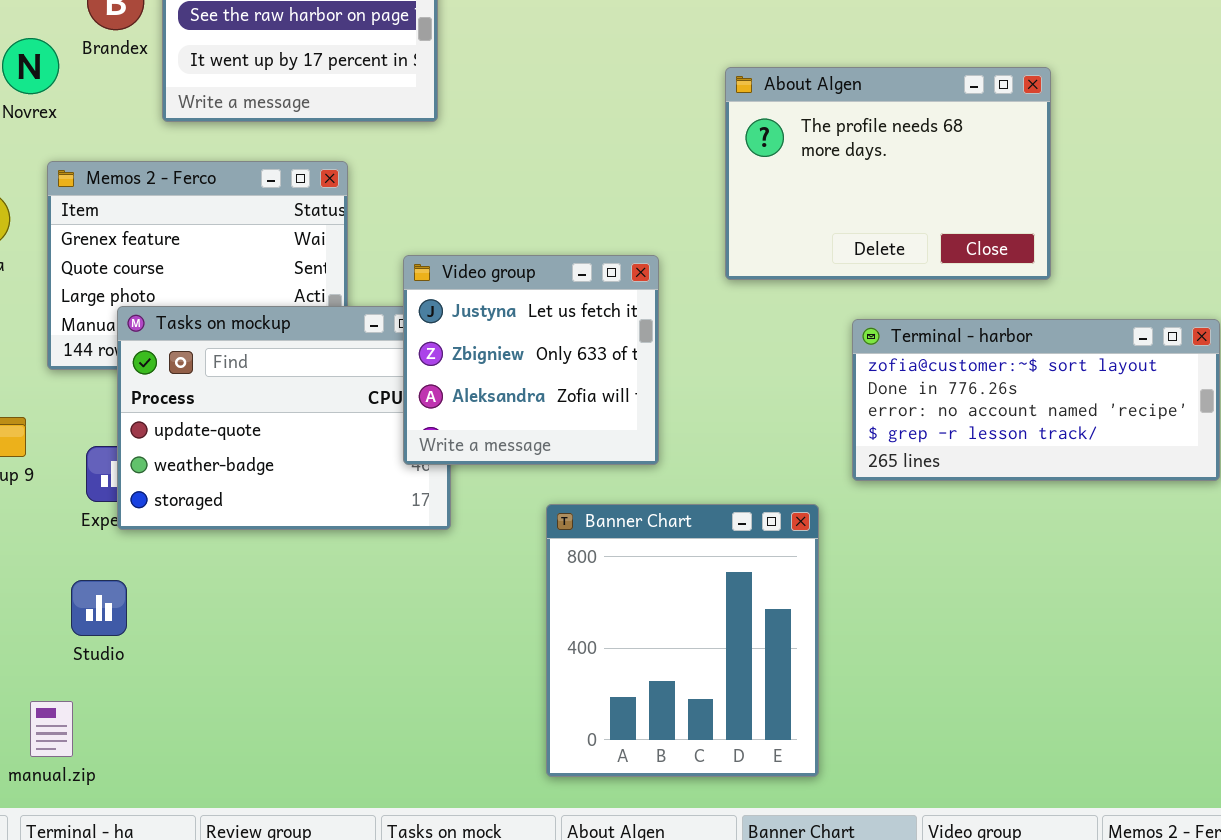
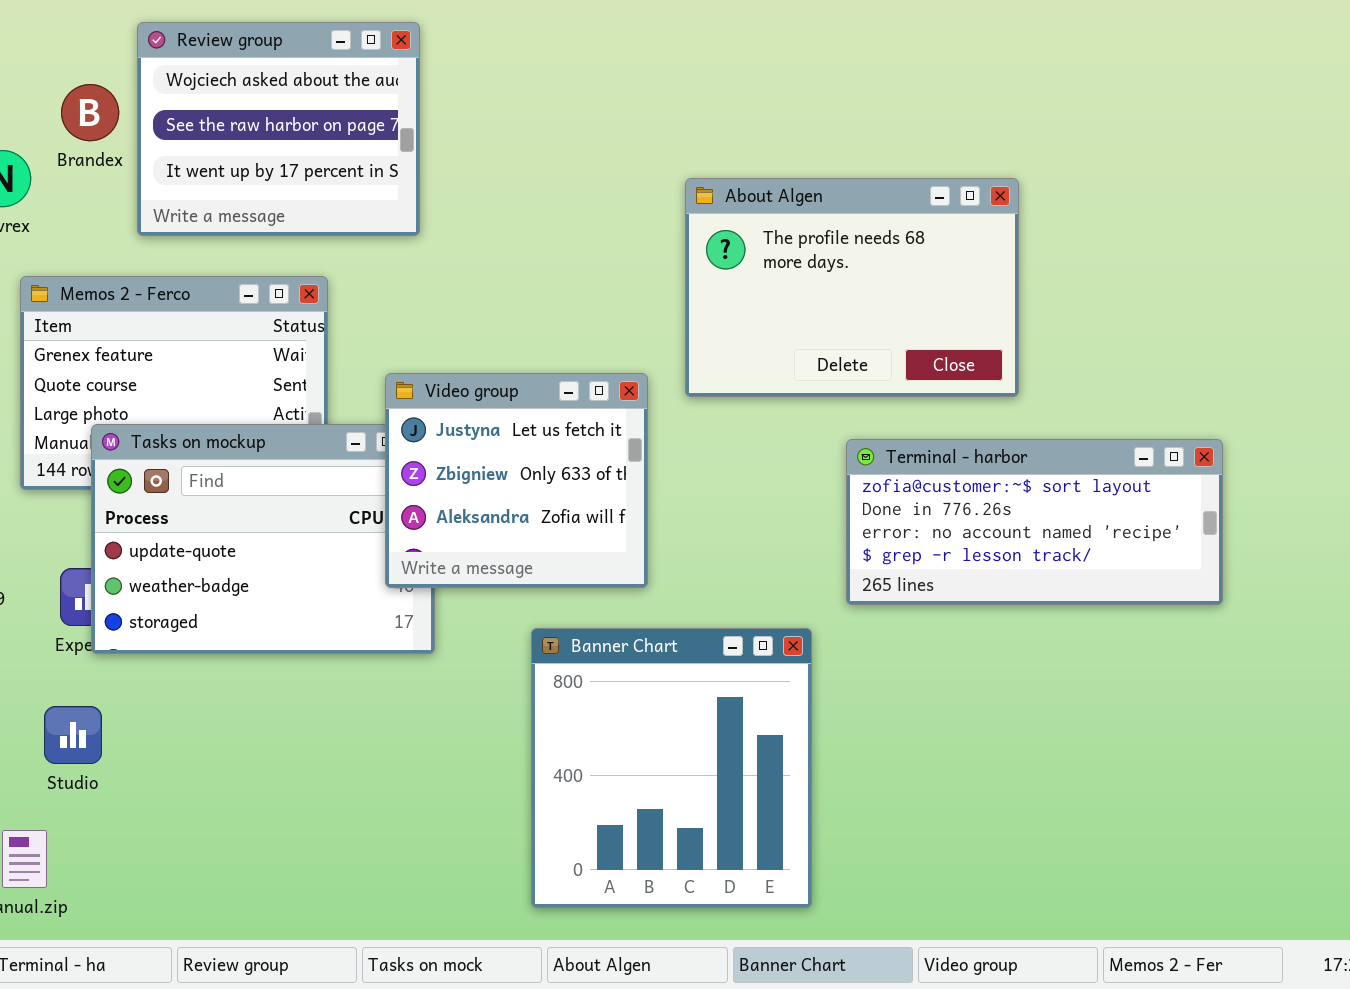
About Algen: [725,67,1051,280] -> [685,178,1019,397], moved

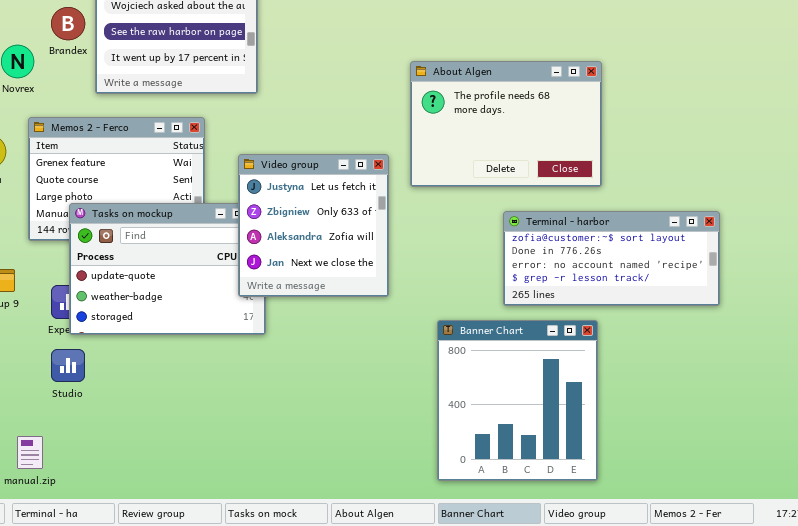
Video group: [385,373,648,588] -> [238,154,389,297], resized
Banner Chart: [531,628,812,908] -> [437,320,598,481], moved
Studio: [44,706,102,764] -> [51,349,85,382], moved

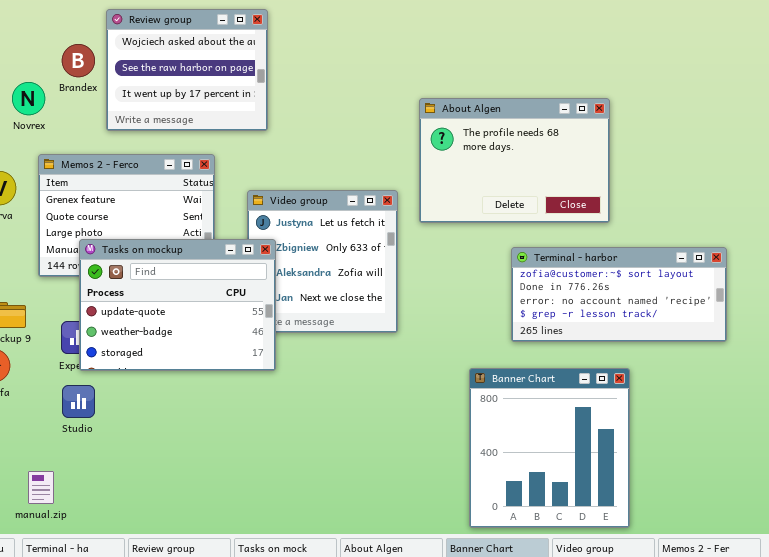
Tasks on mockup: [69,203,266,335] -> [79,239,276,371], raised
Banner Chart: [437,320,598,481] -> [469,368,630,528], moved

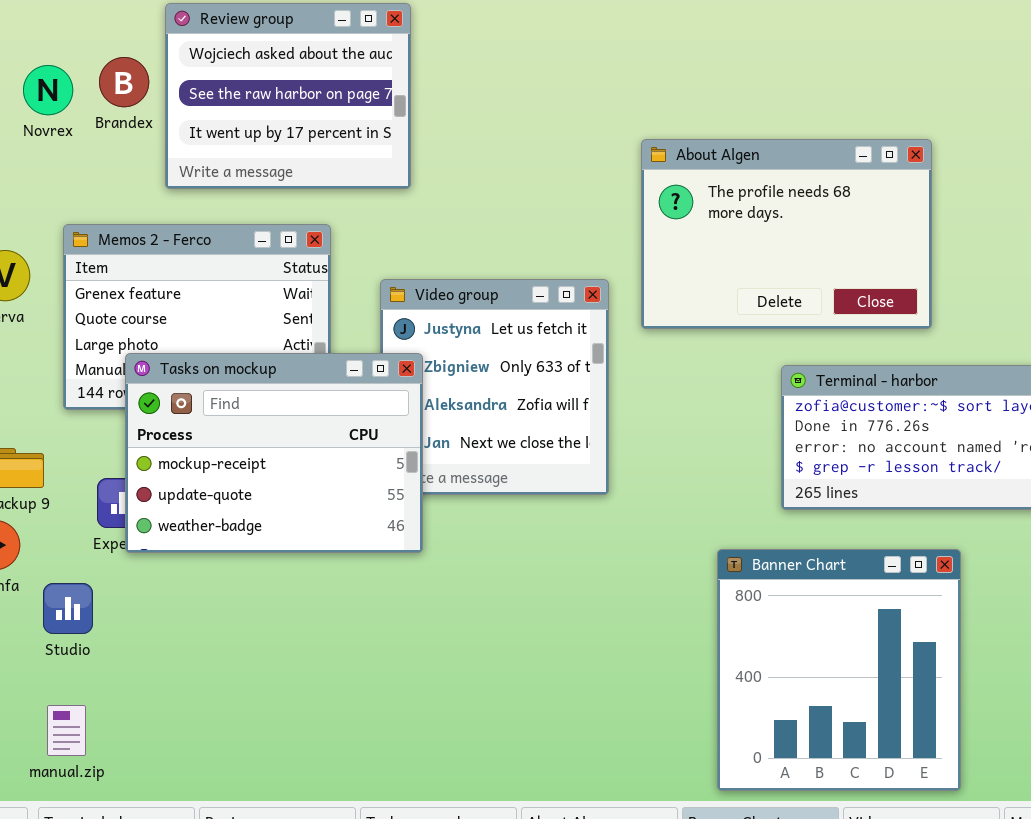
Novrex: [12,82,45,115] -> [23,65,73,115], moved
Tasks on mockup: [79,239,276,371] -> [125,353,423,553], scrolled up 1 row
Studio: [62,385,95,418] -> [43,583,93,634], moved

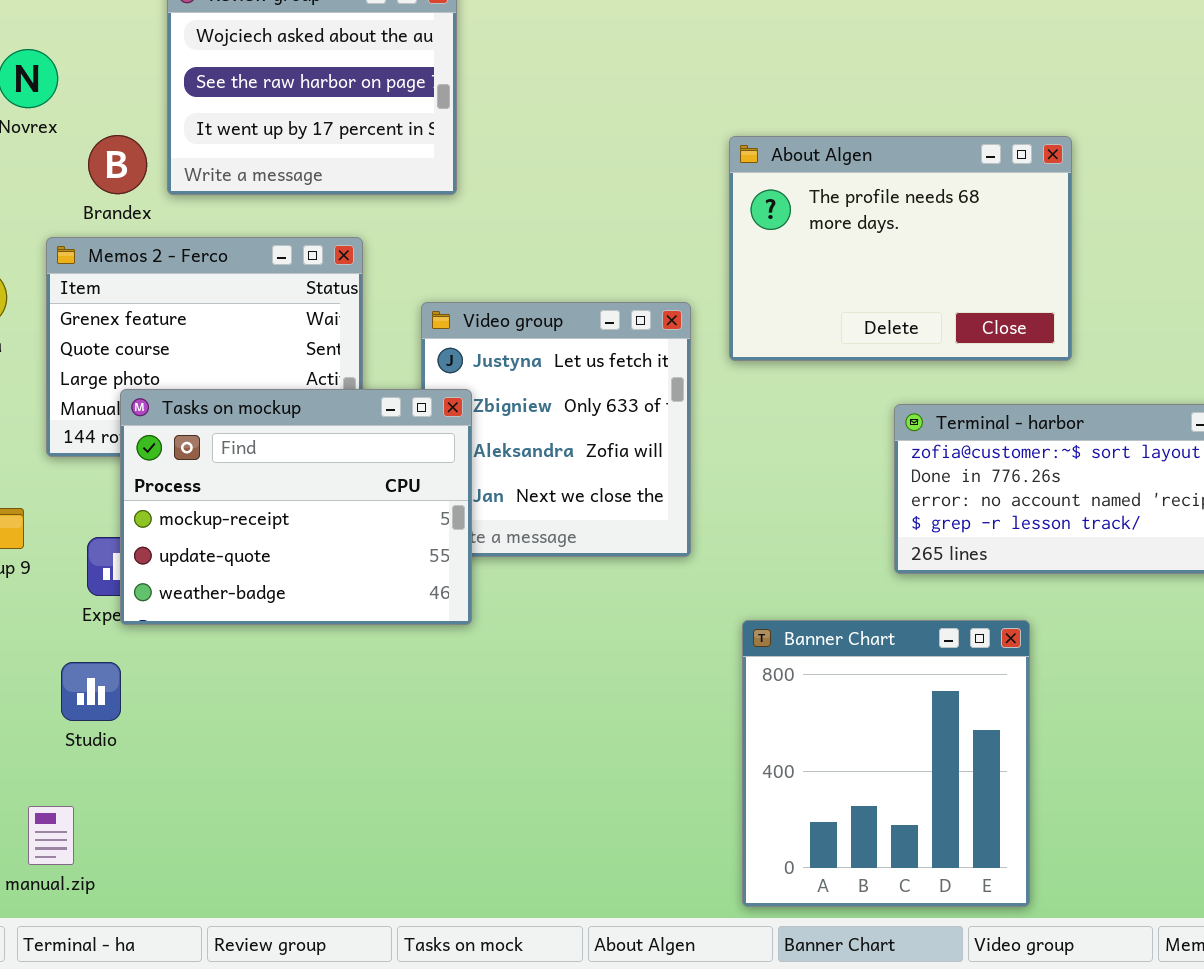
Brandex: [99,57,149,107] -> [88,135,147,194], moved
Banner Chart: [717,549,961,791] -> [742,620,1030,907], moved
Studio: [43,583,93,634] -> [61,662,121,721], moved

